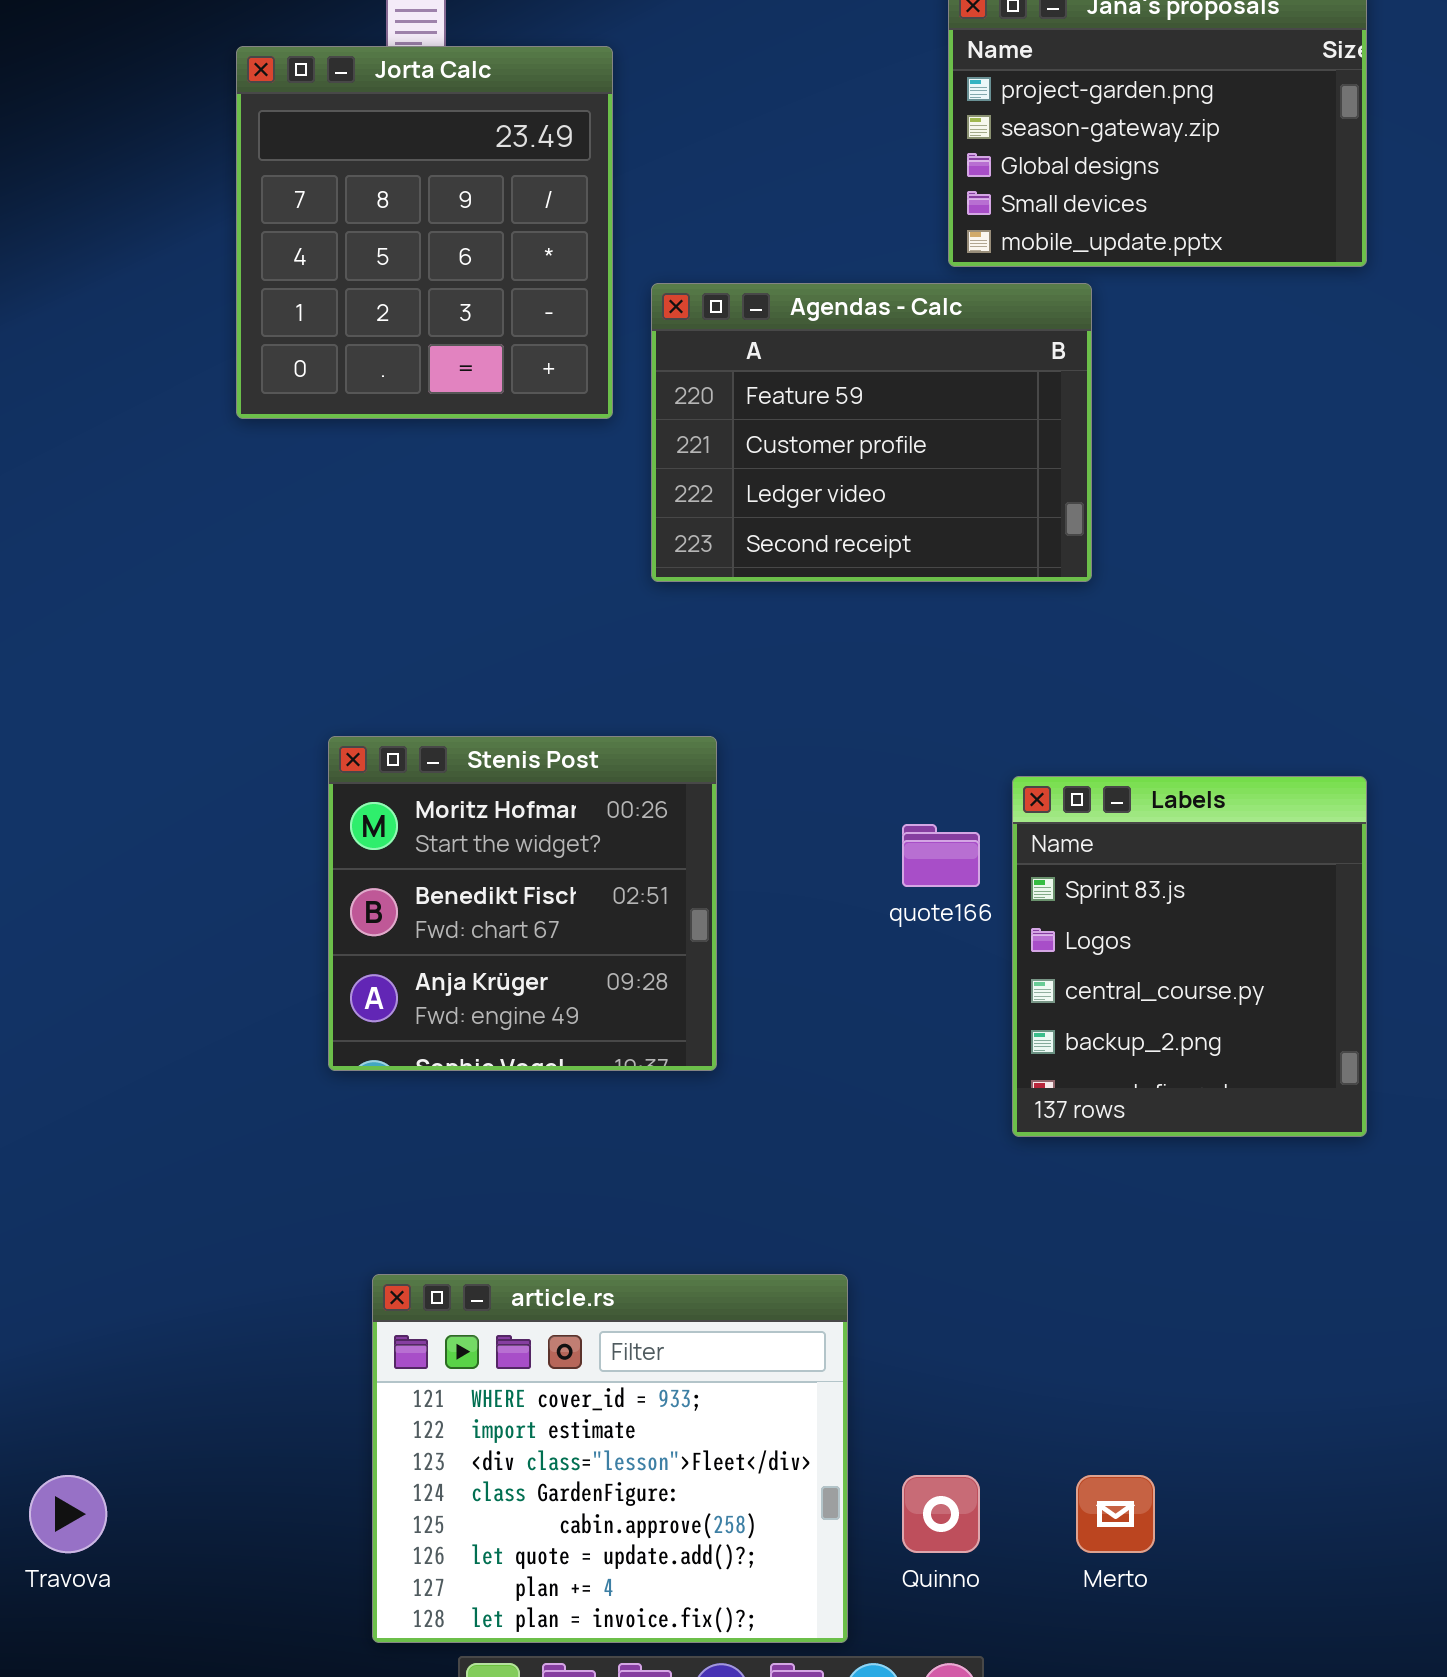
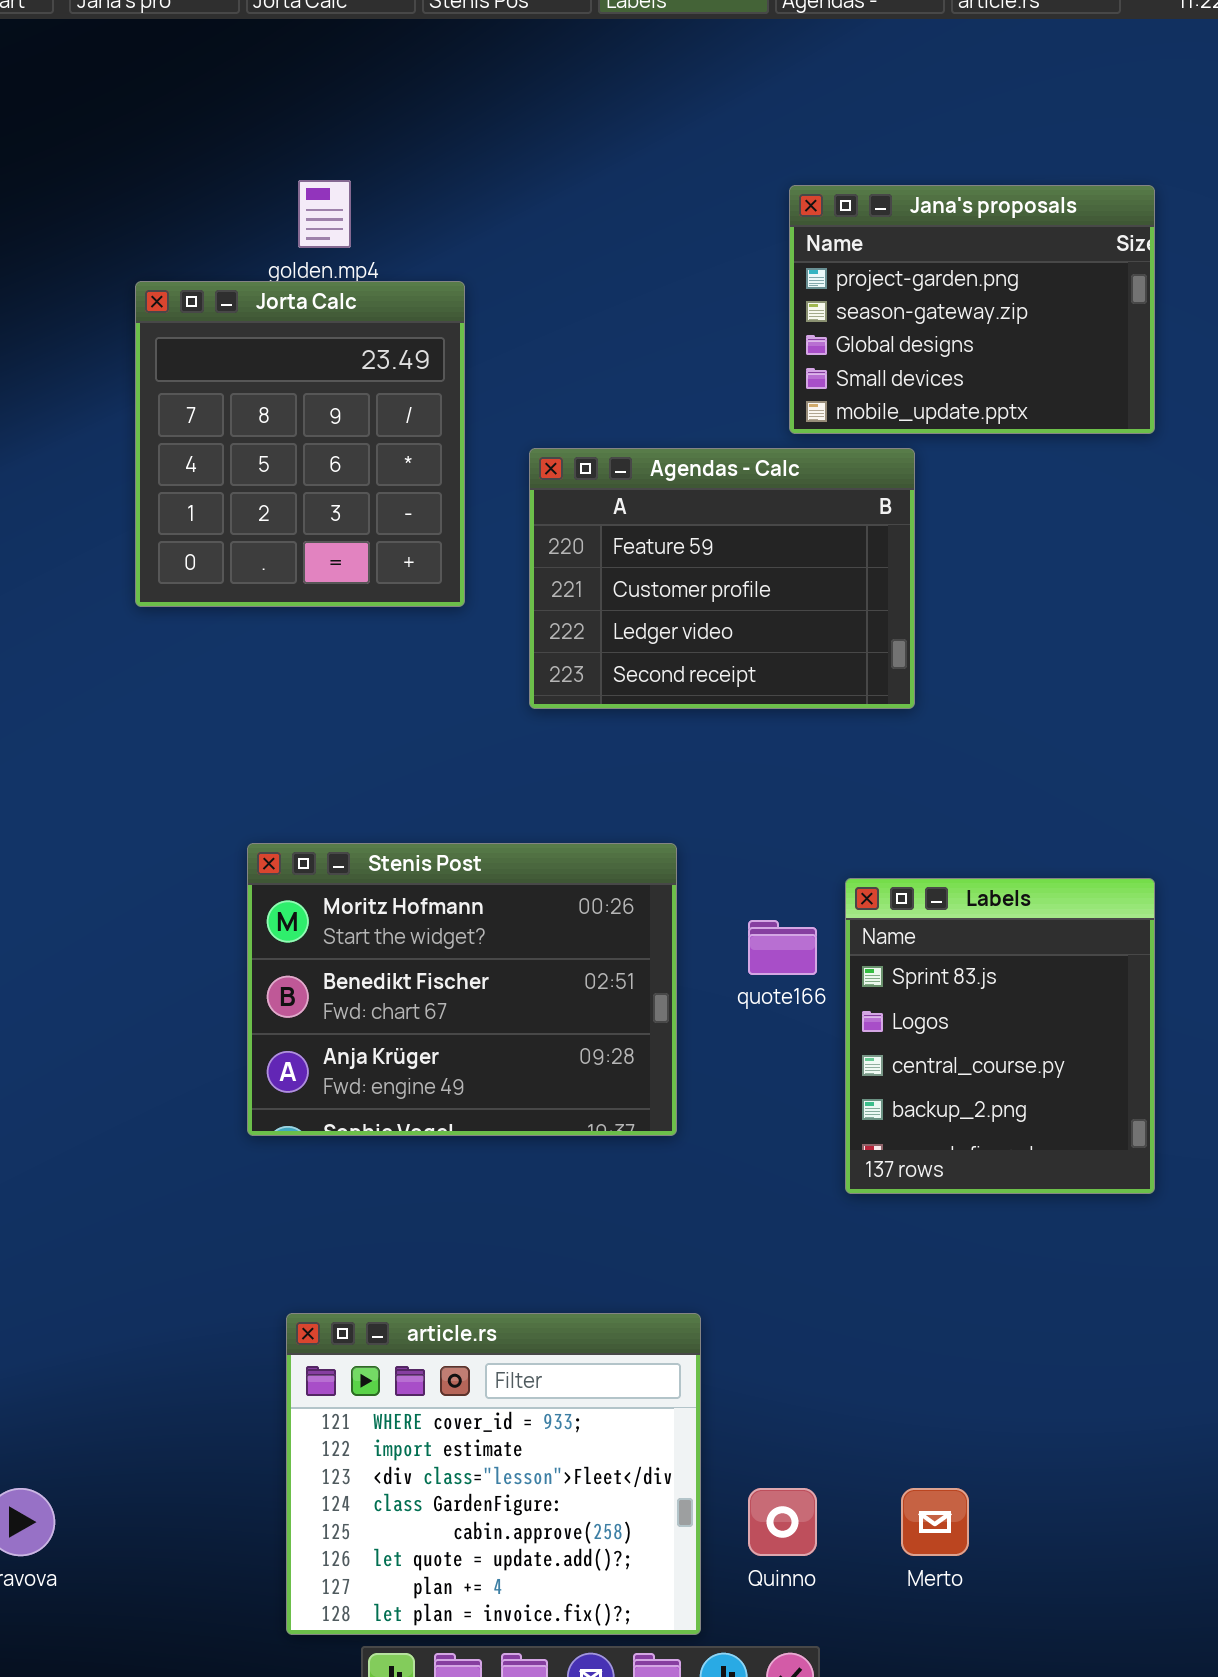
Jorta Calc: [236,46,613,419] -> [135,281,465,607], moved
Stenis Post: [328,736,717,1071] -> [247,843,677,1136], resized

